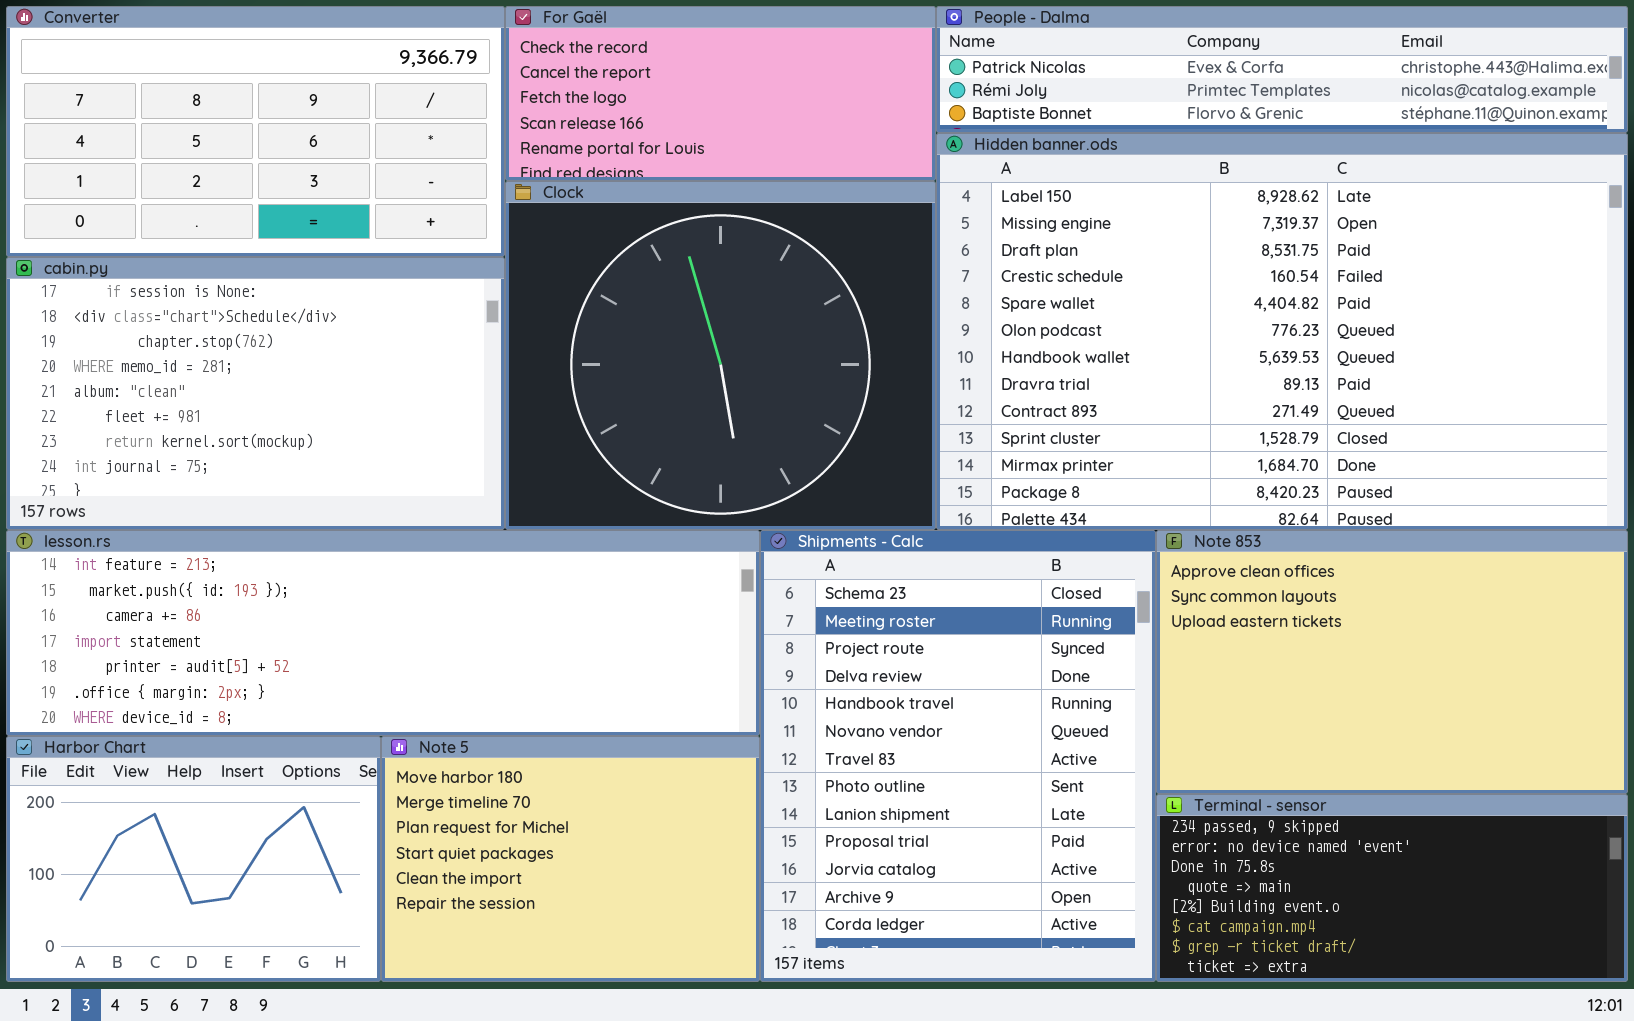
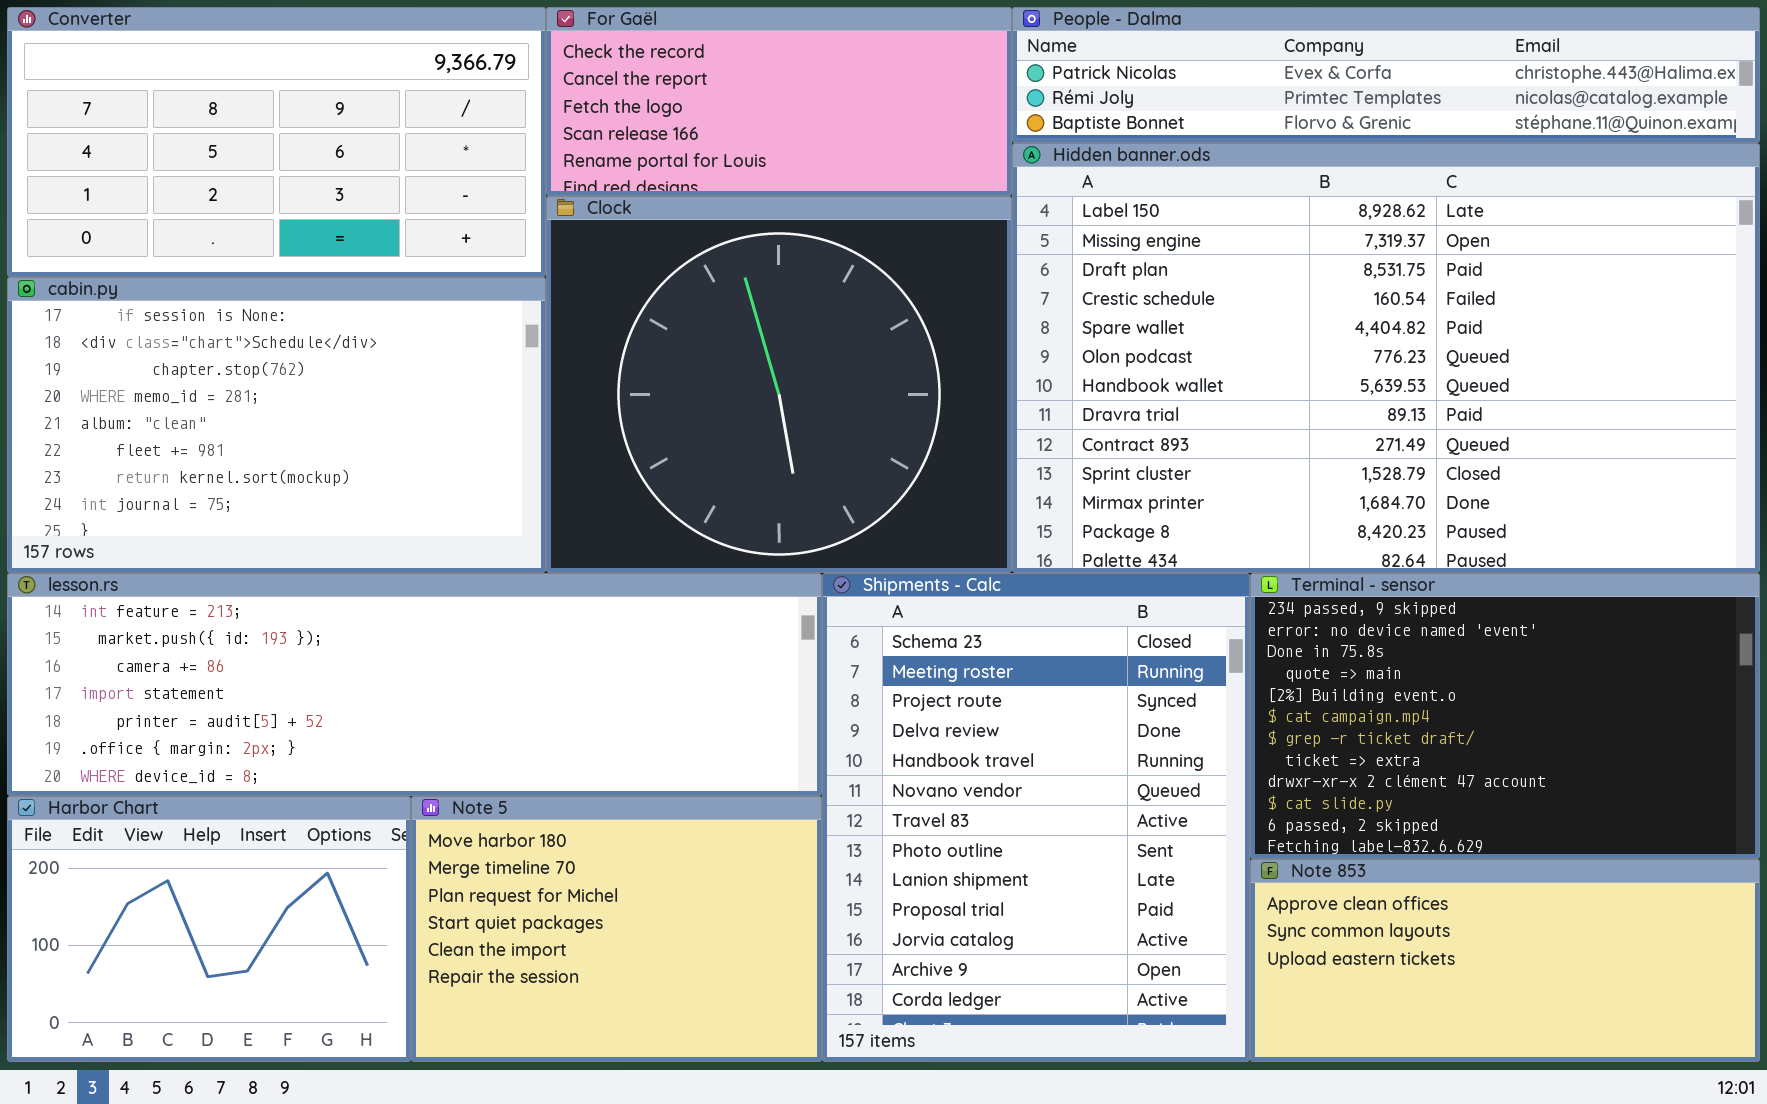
Note 853: [1156,530,1628,794] -> [1250,859,1760,1062], moved, resized
Terminal - sensor: [1156,794,1628,982] -> [1250,573,1760,859], moved, resized

